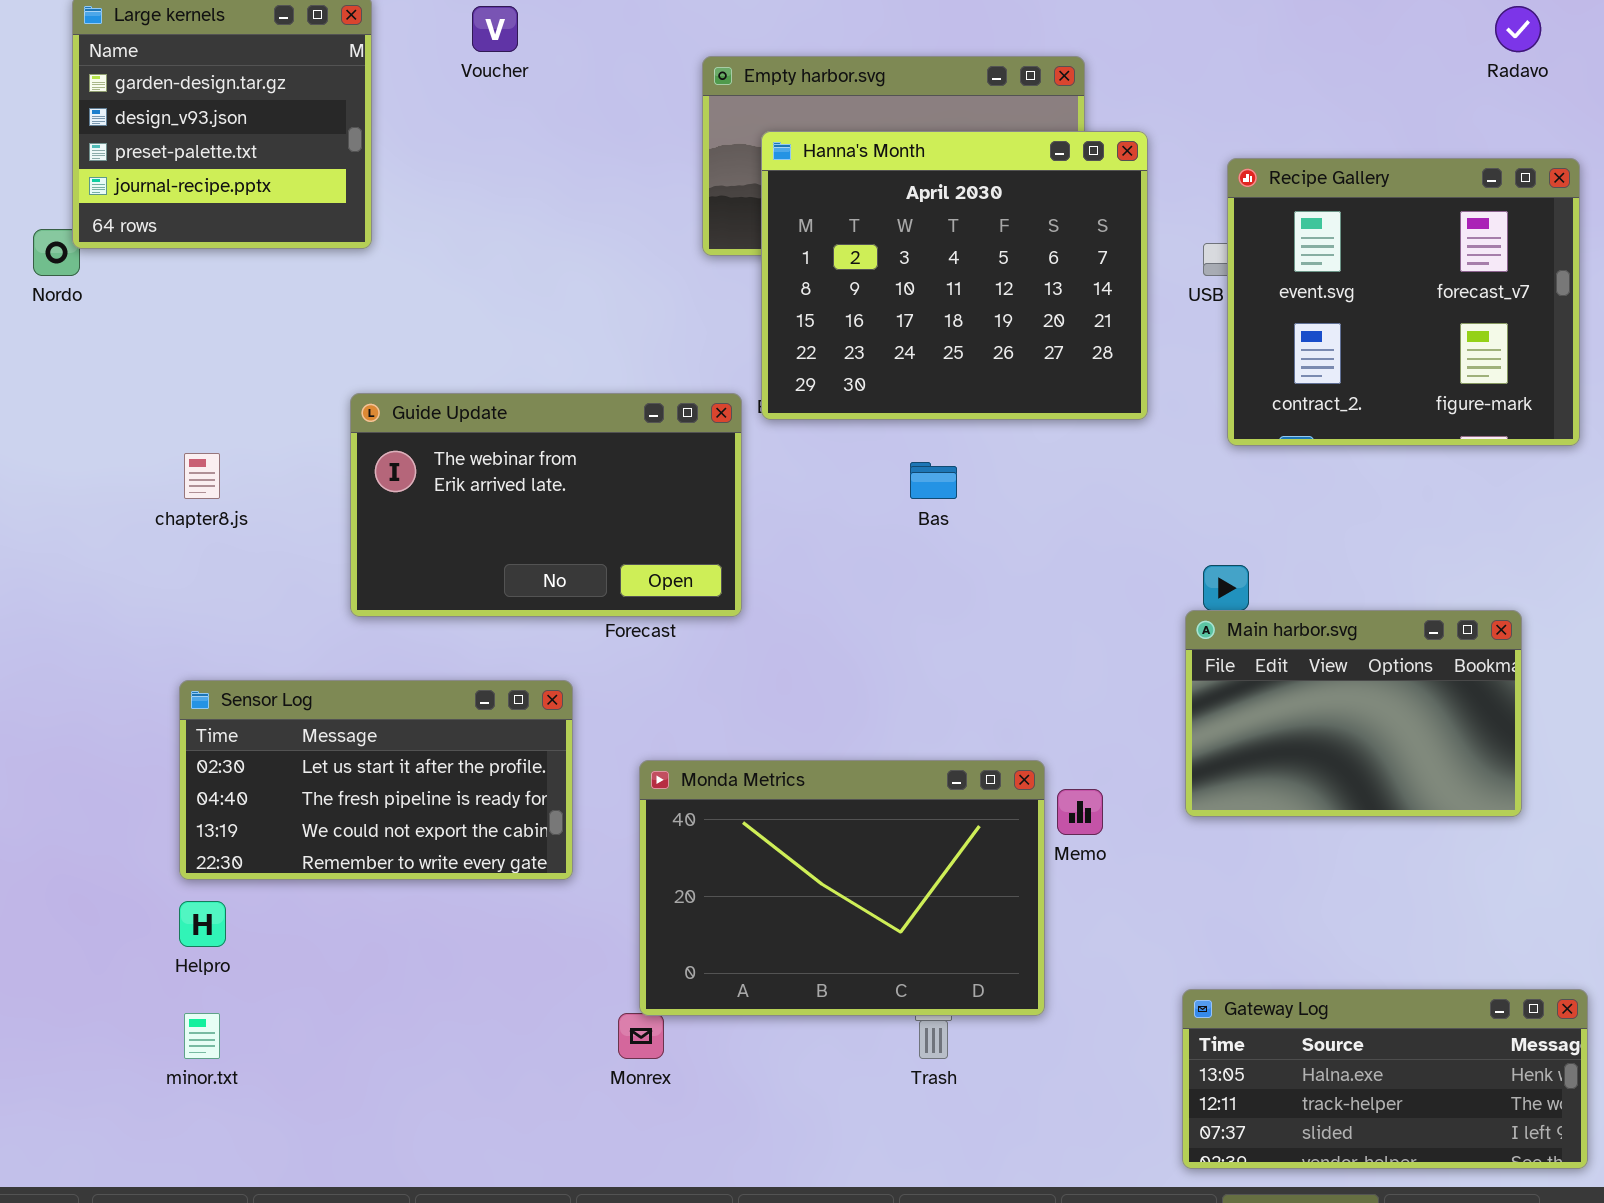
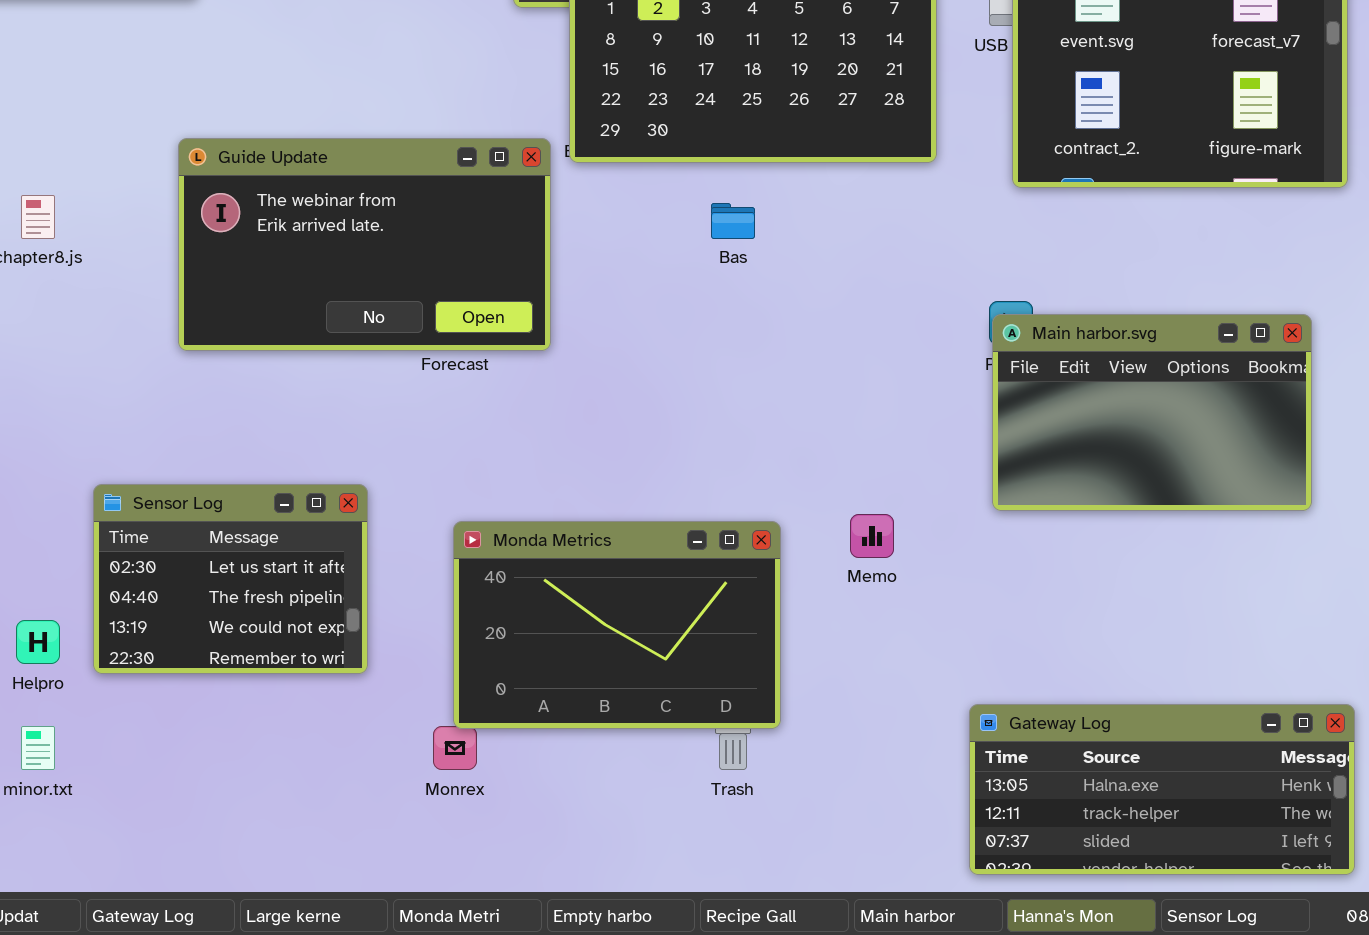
Main harbor.svg: [1185,610,1522,817] -> [992,314,1312,511], moved
Sensor Log: [179,680,573,880] -> [93,484,368,674], moved, resized
Monda Metrics: [639,760,1045,1016] -> [453,521,781,729], resized

